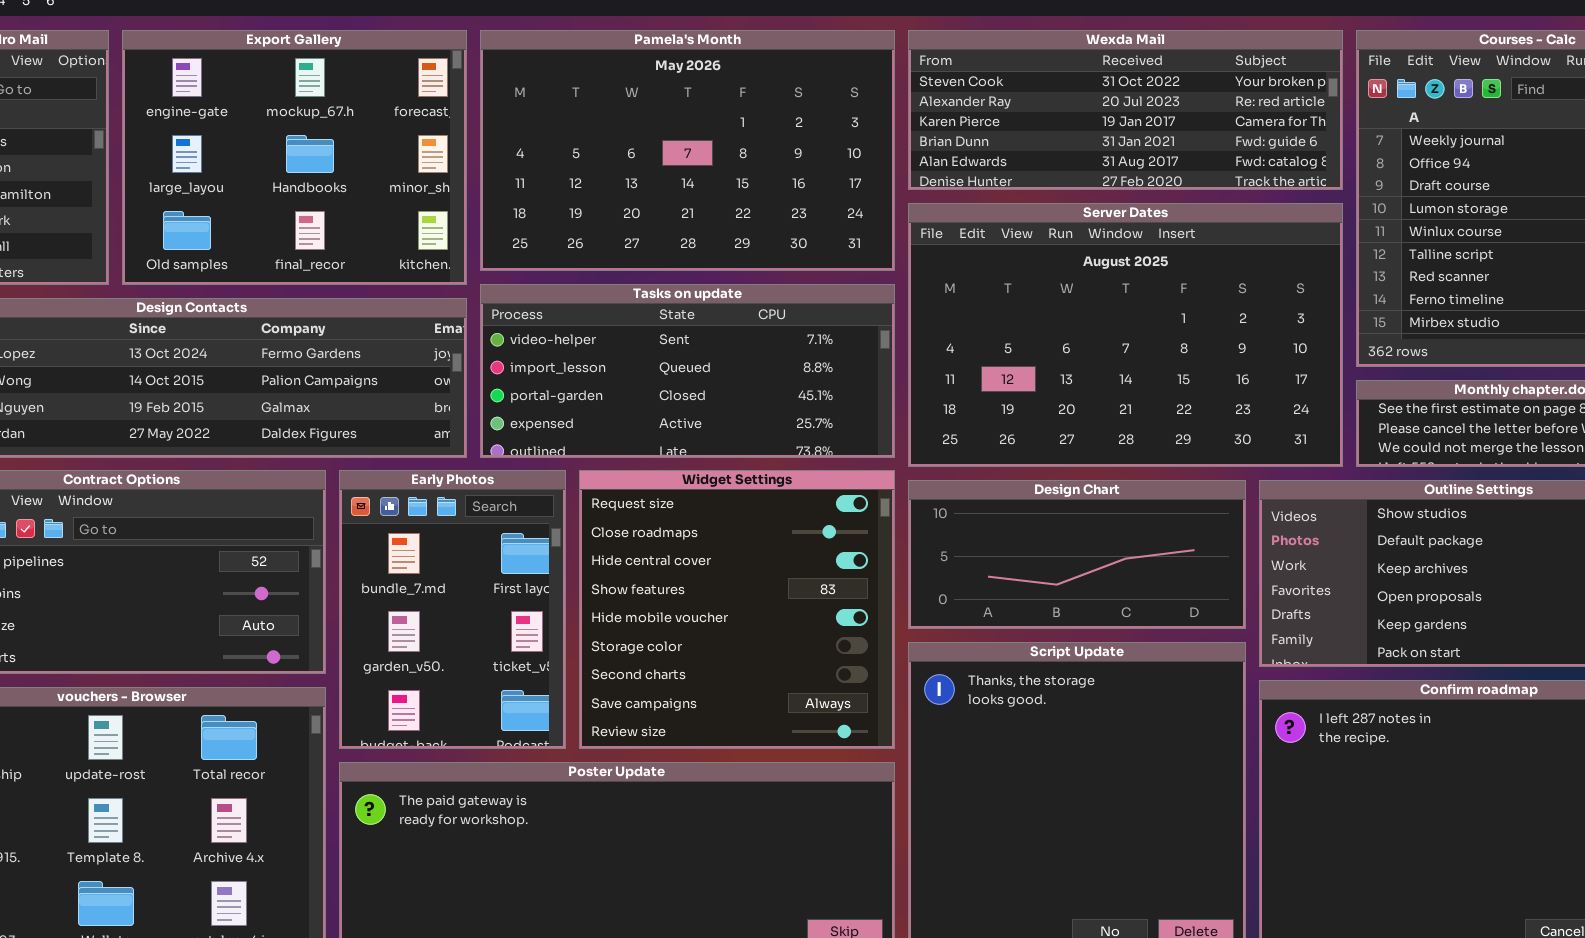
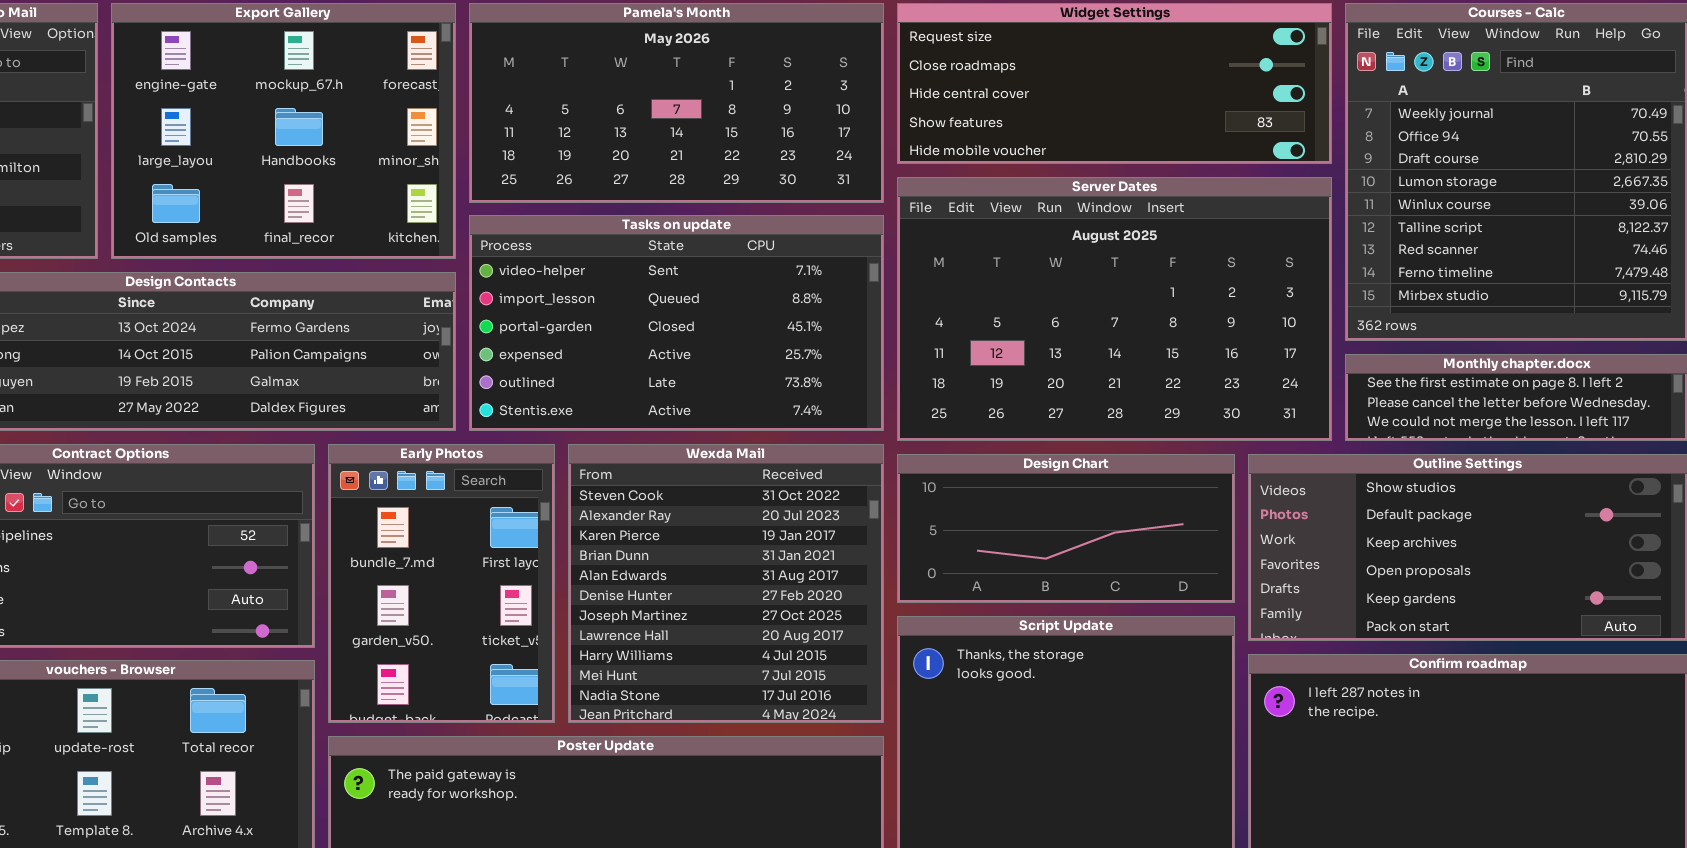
Pamela's Month: [480,30,895,271] -> [469,3,884,203], resized
Wexda Mail: [908,30,1343,190] -> [568,444,884,723], moved, resized
Tasks on update: [480,284,895,458] -> [469,215,884,431], resized
Widget Settings: [579,470,895,749] -> [897,3,1332,164], moved, resized

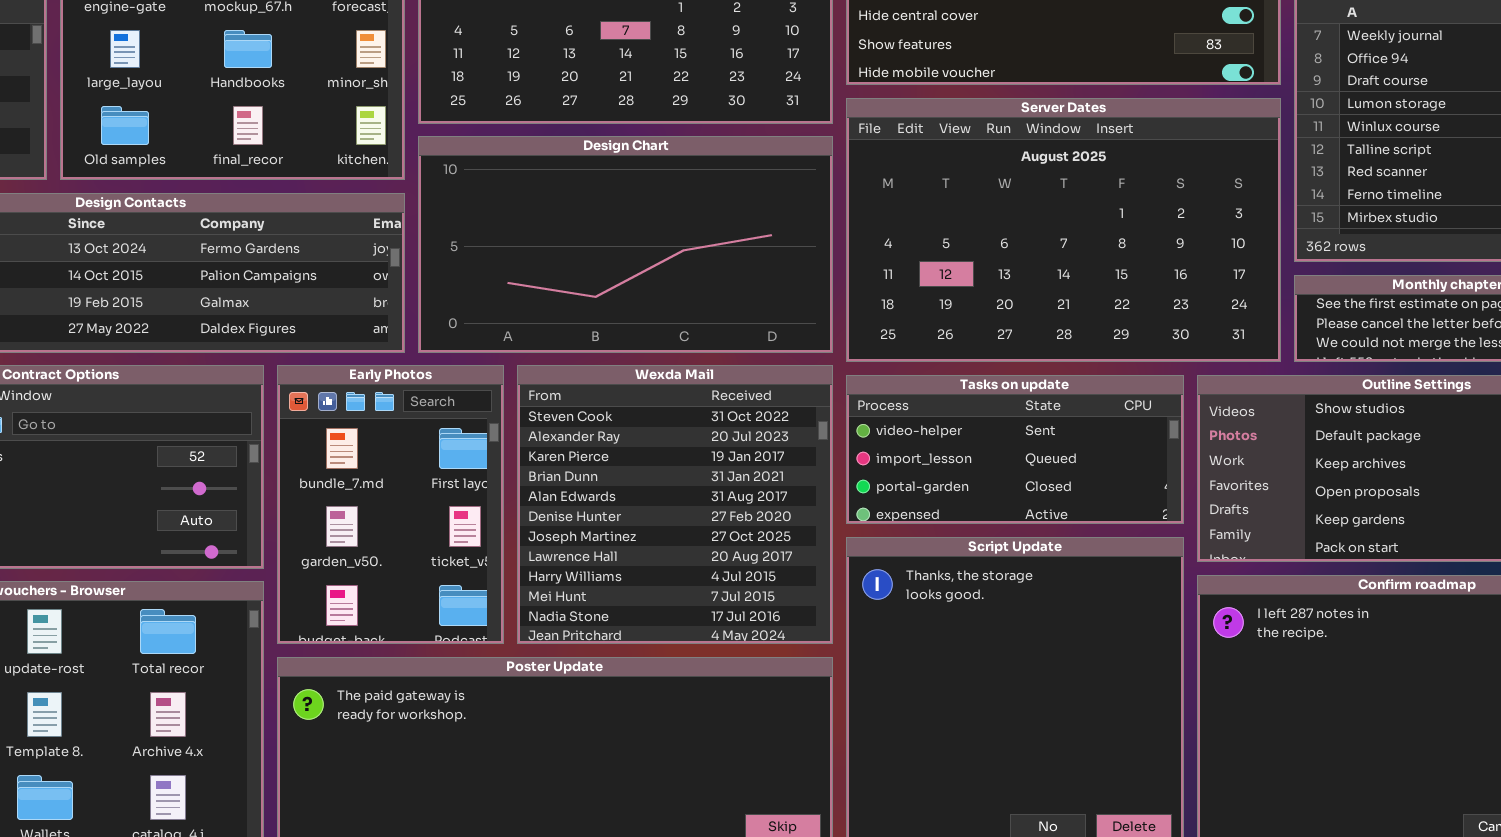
Tasks on update: [469,215,884,431] -> [846,375,1184,524], moved, resized
Design Chart: [897,454,1235,603] -> [418,136,833,353], moved, resized

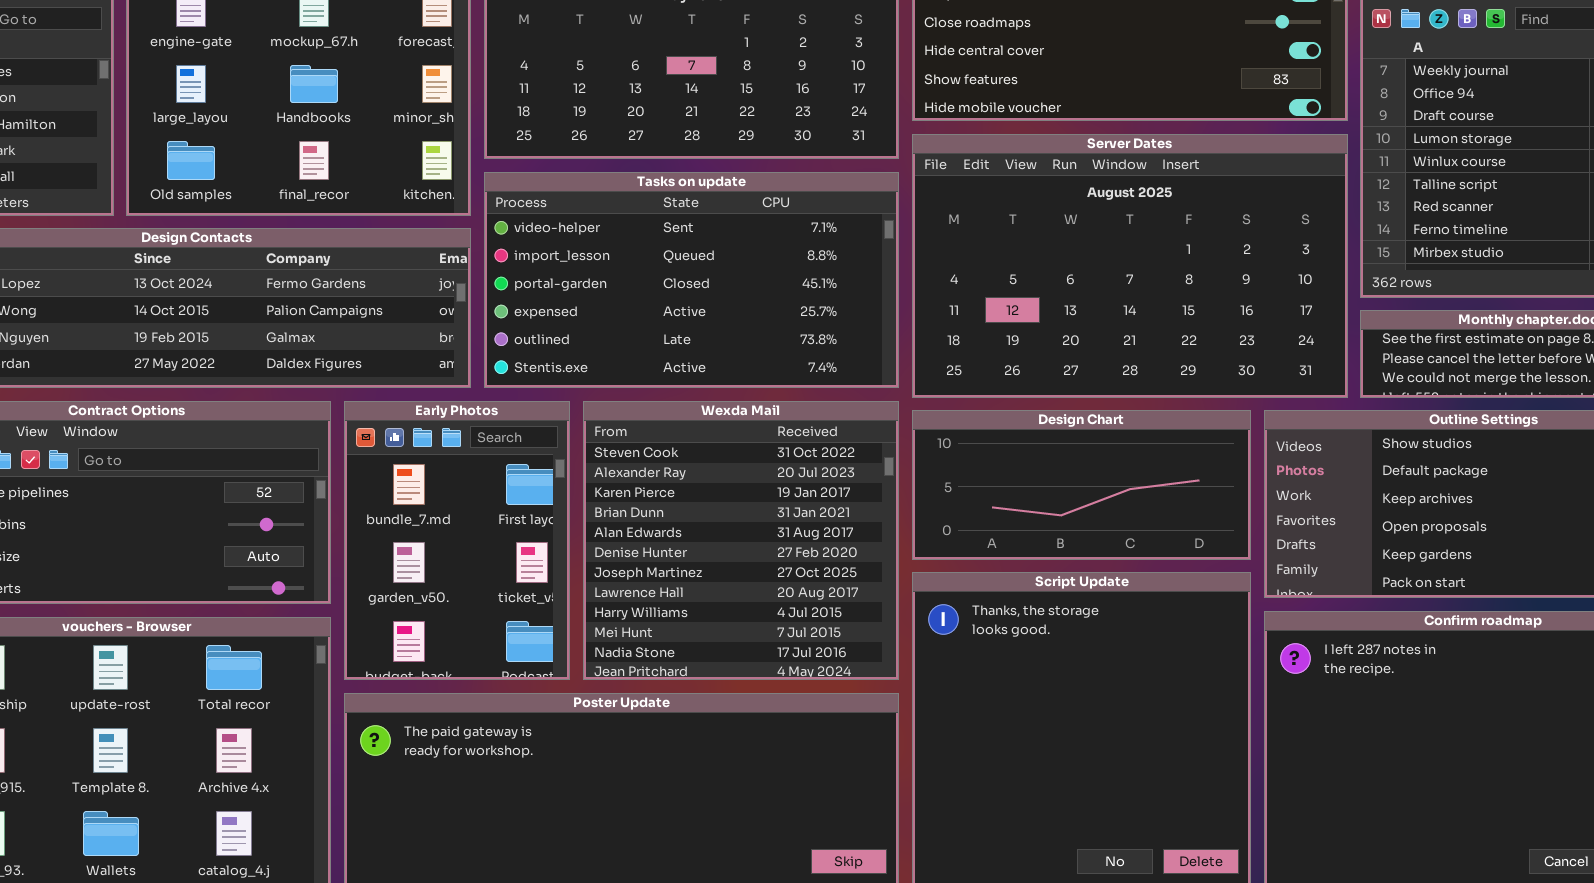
Design Chart: [418,136,833,353] -> [912,410,1251,560], moved, resized
Tasks on update: [846,375,1184,524] -> [484,172,899,388], moved, resized

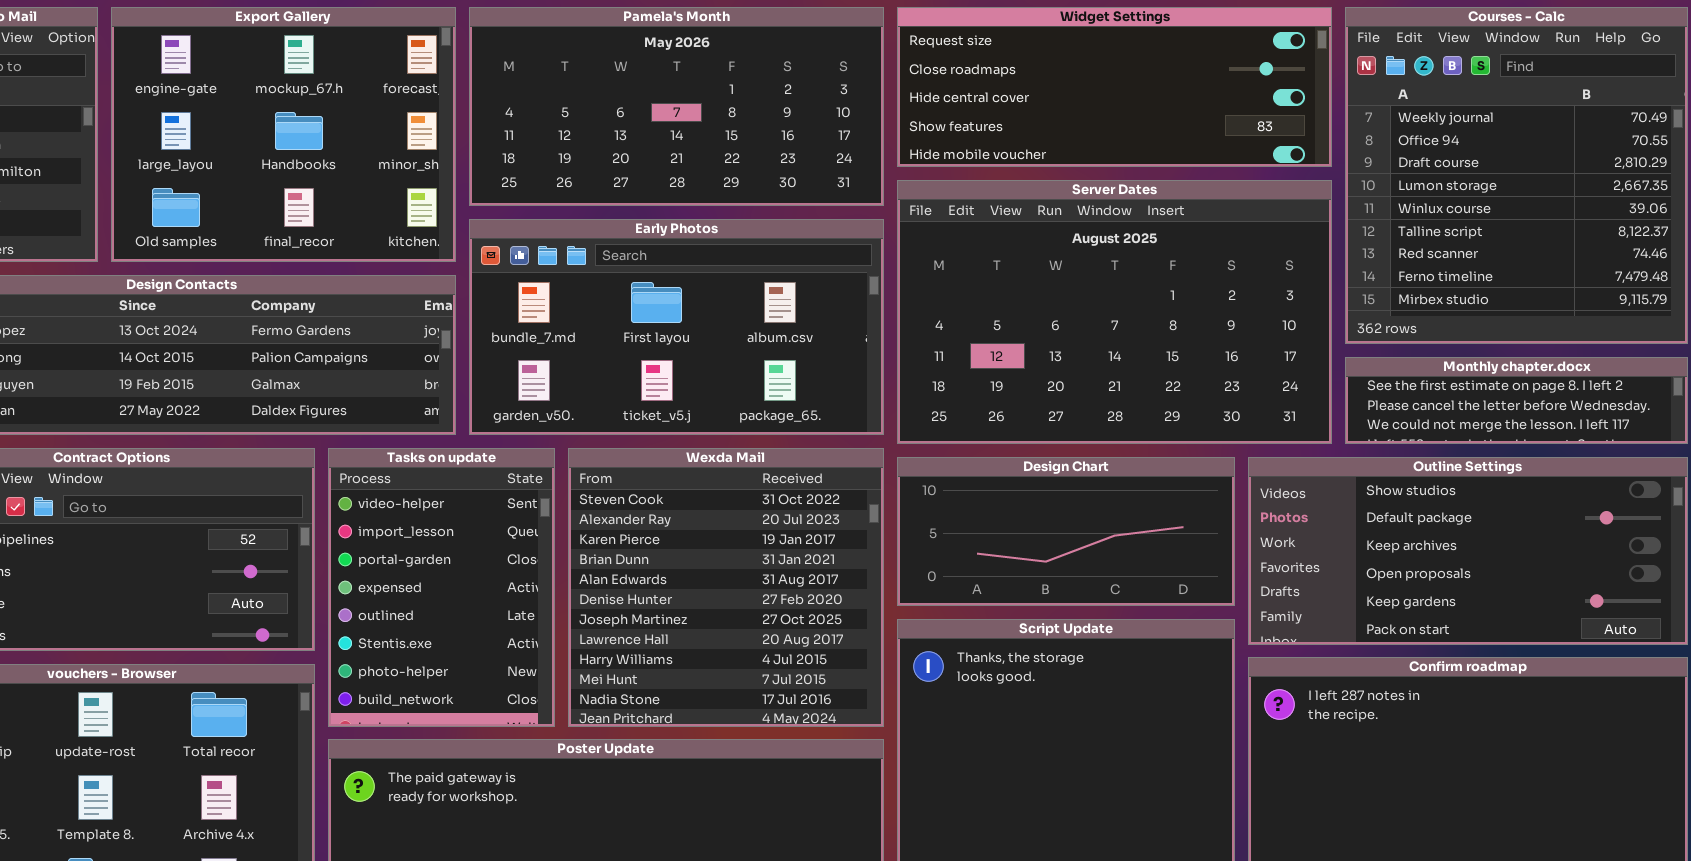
Tasks on update: [484,172,899,388] -> [328,448,555,727], moved, resized
Early Photos: [344,401,570,680] -> [469,219,884,435], moved, resized

